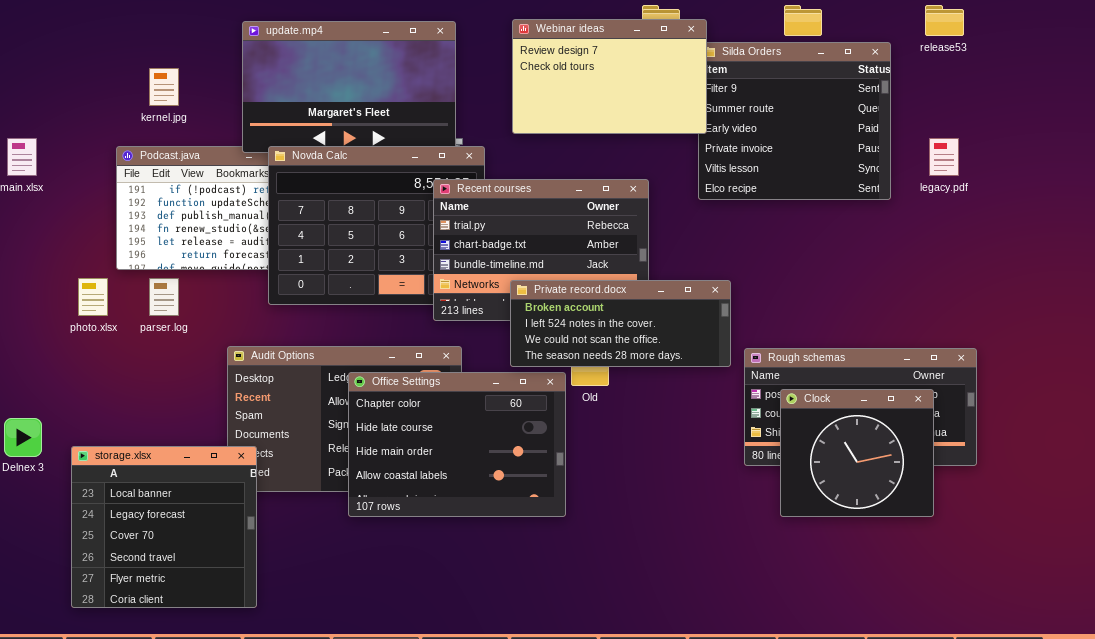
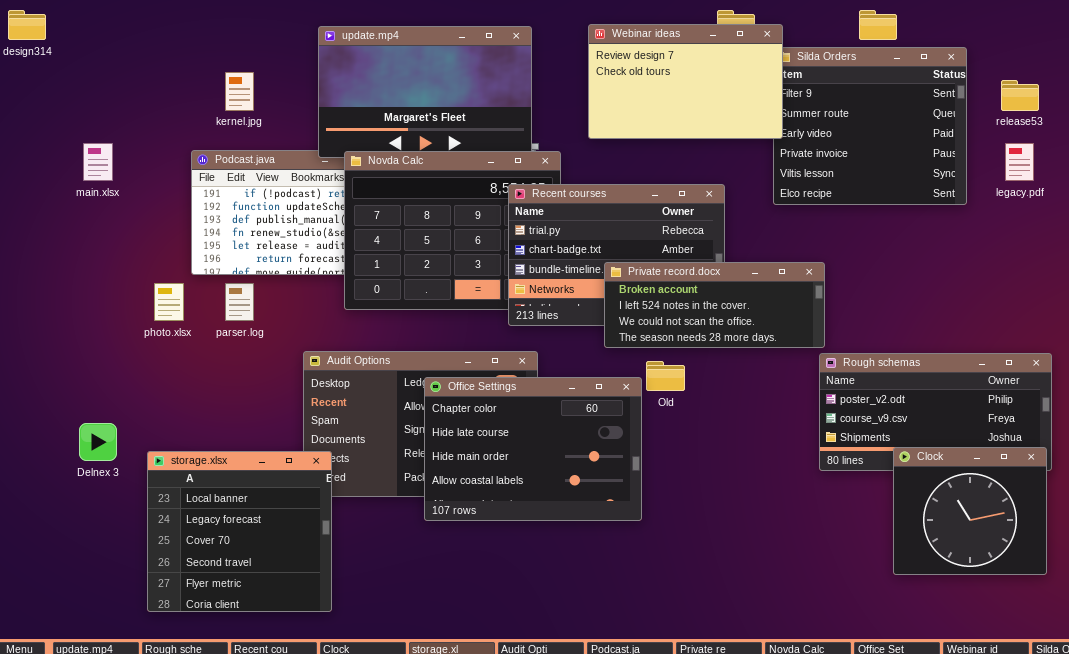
release53: [925,5,964,36] -> [1001,80,1039,111], moved
Private record.docx: [510,280,731,367] -> [604,262,825,348], moved
Clock: [780,389,934,517] -> [893,447,1047,575], moved

